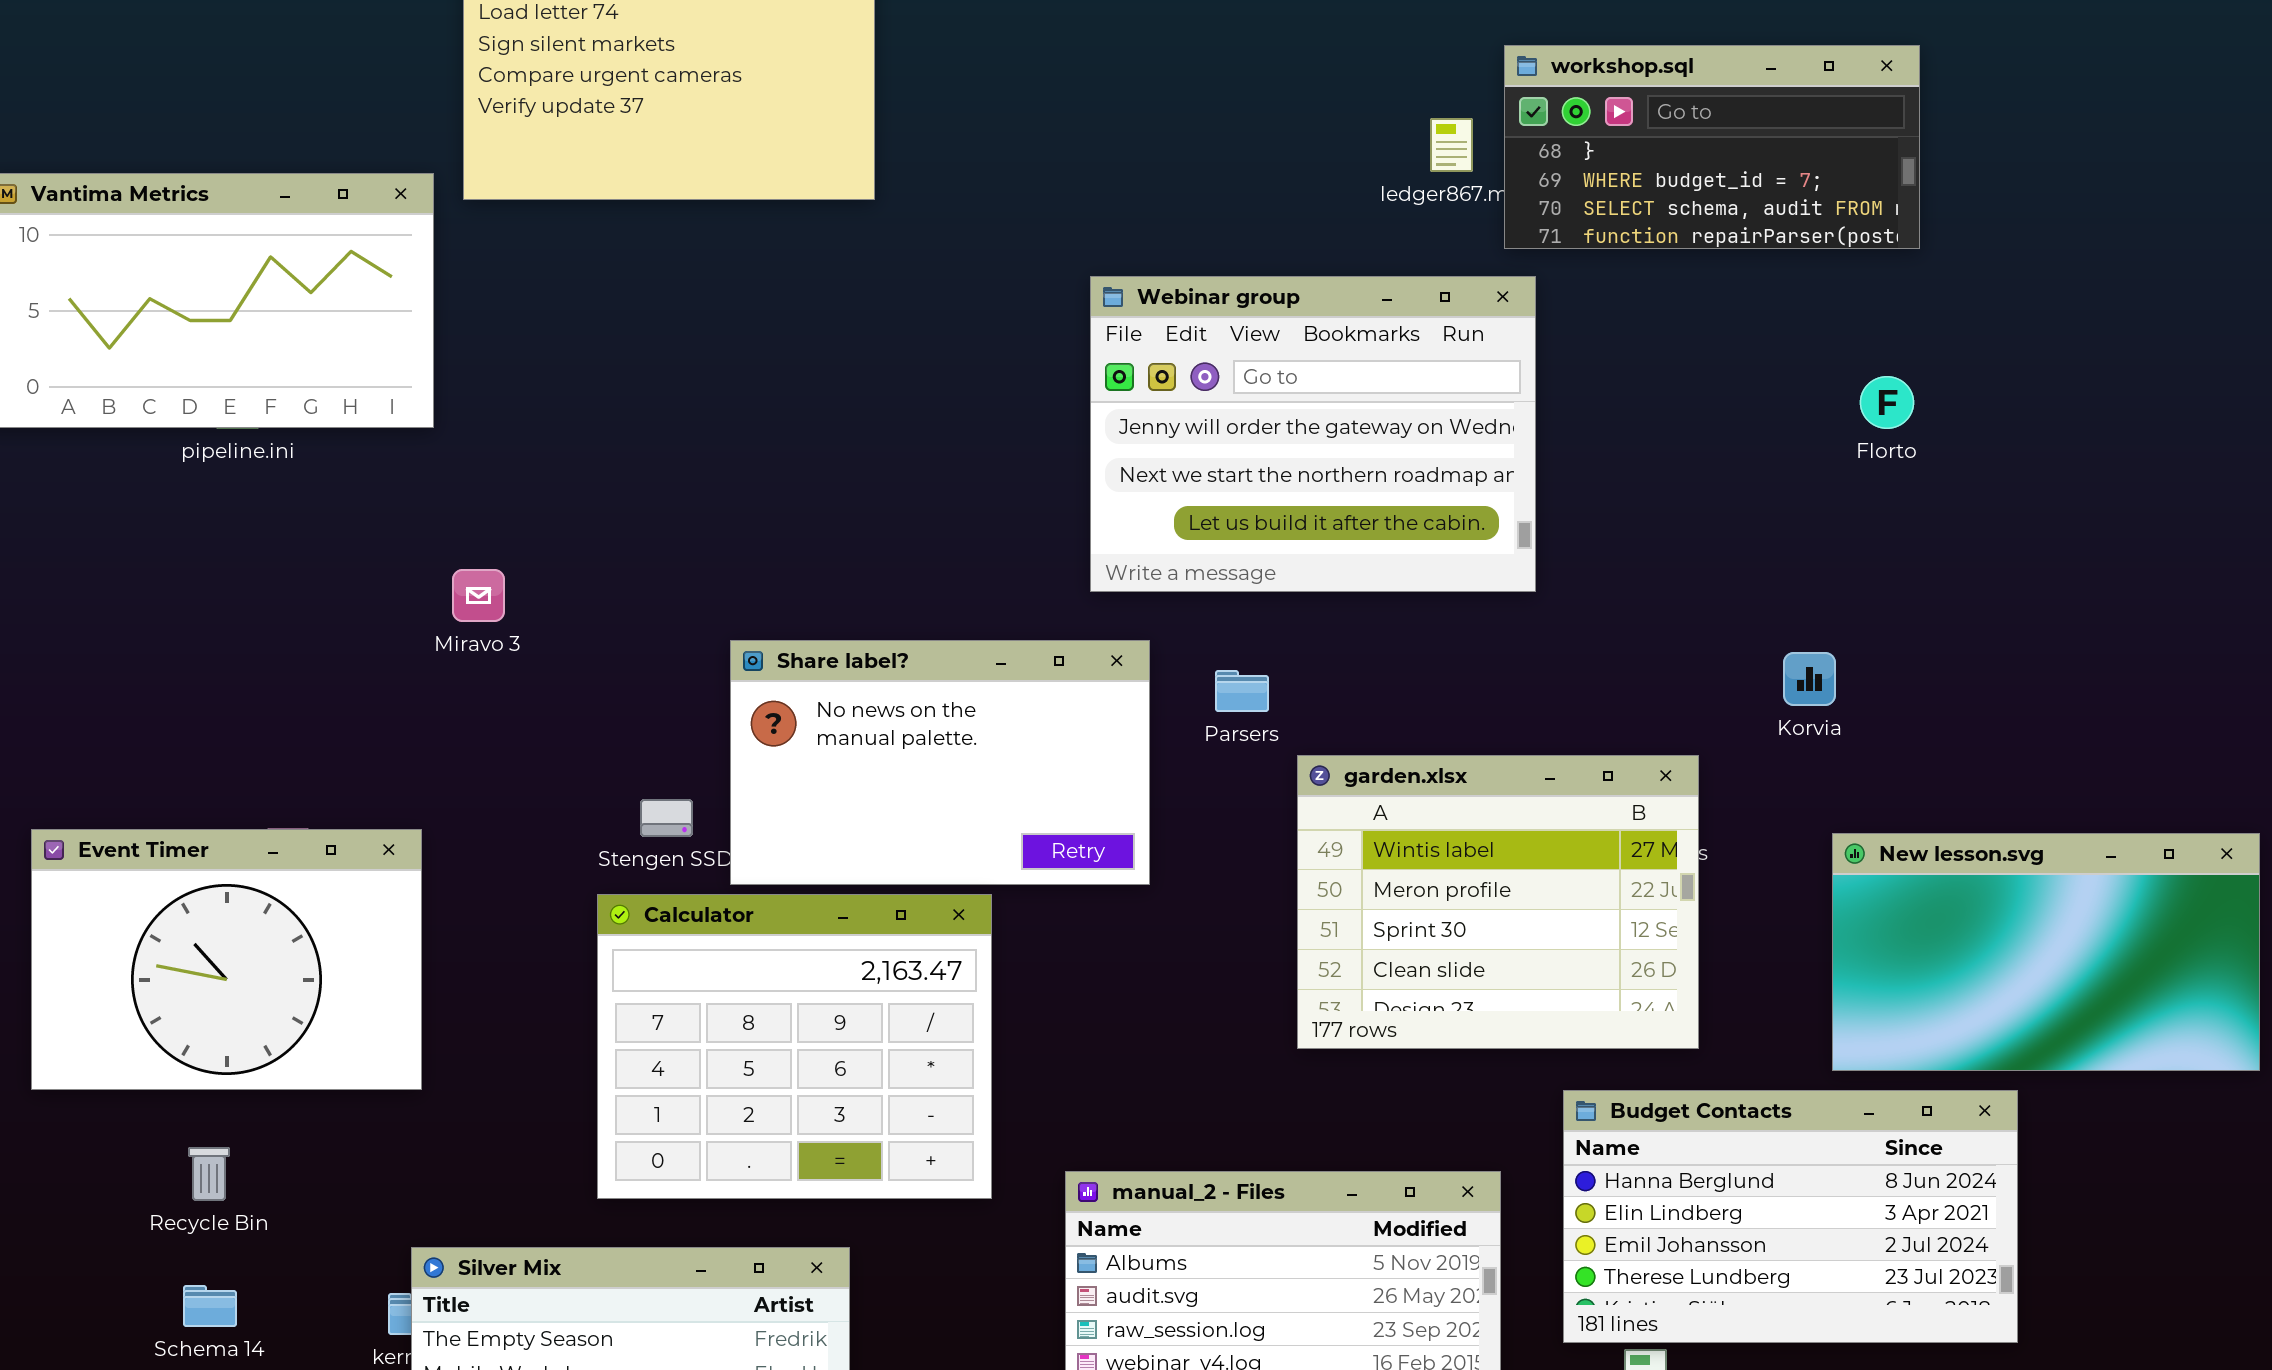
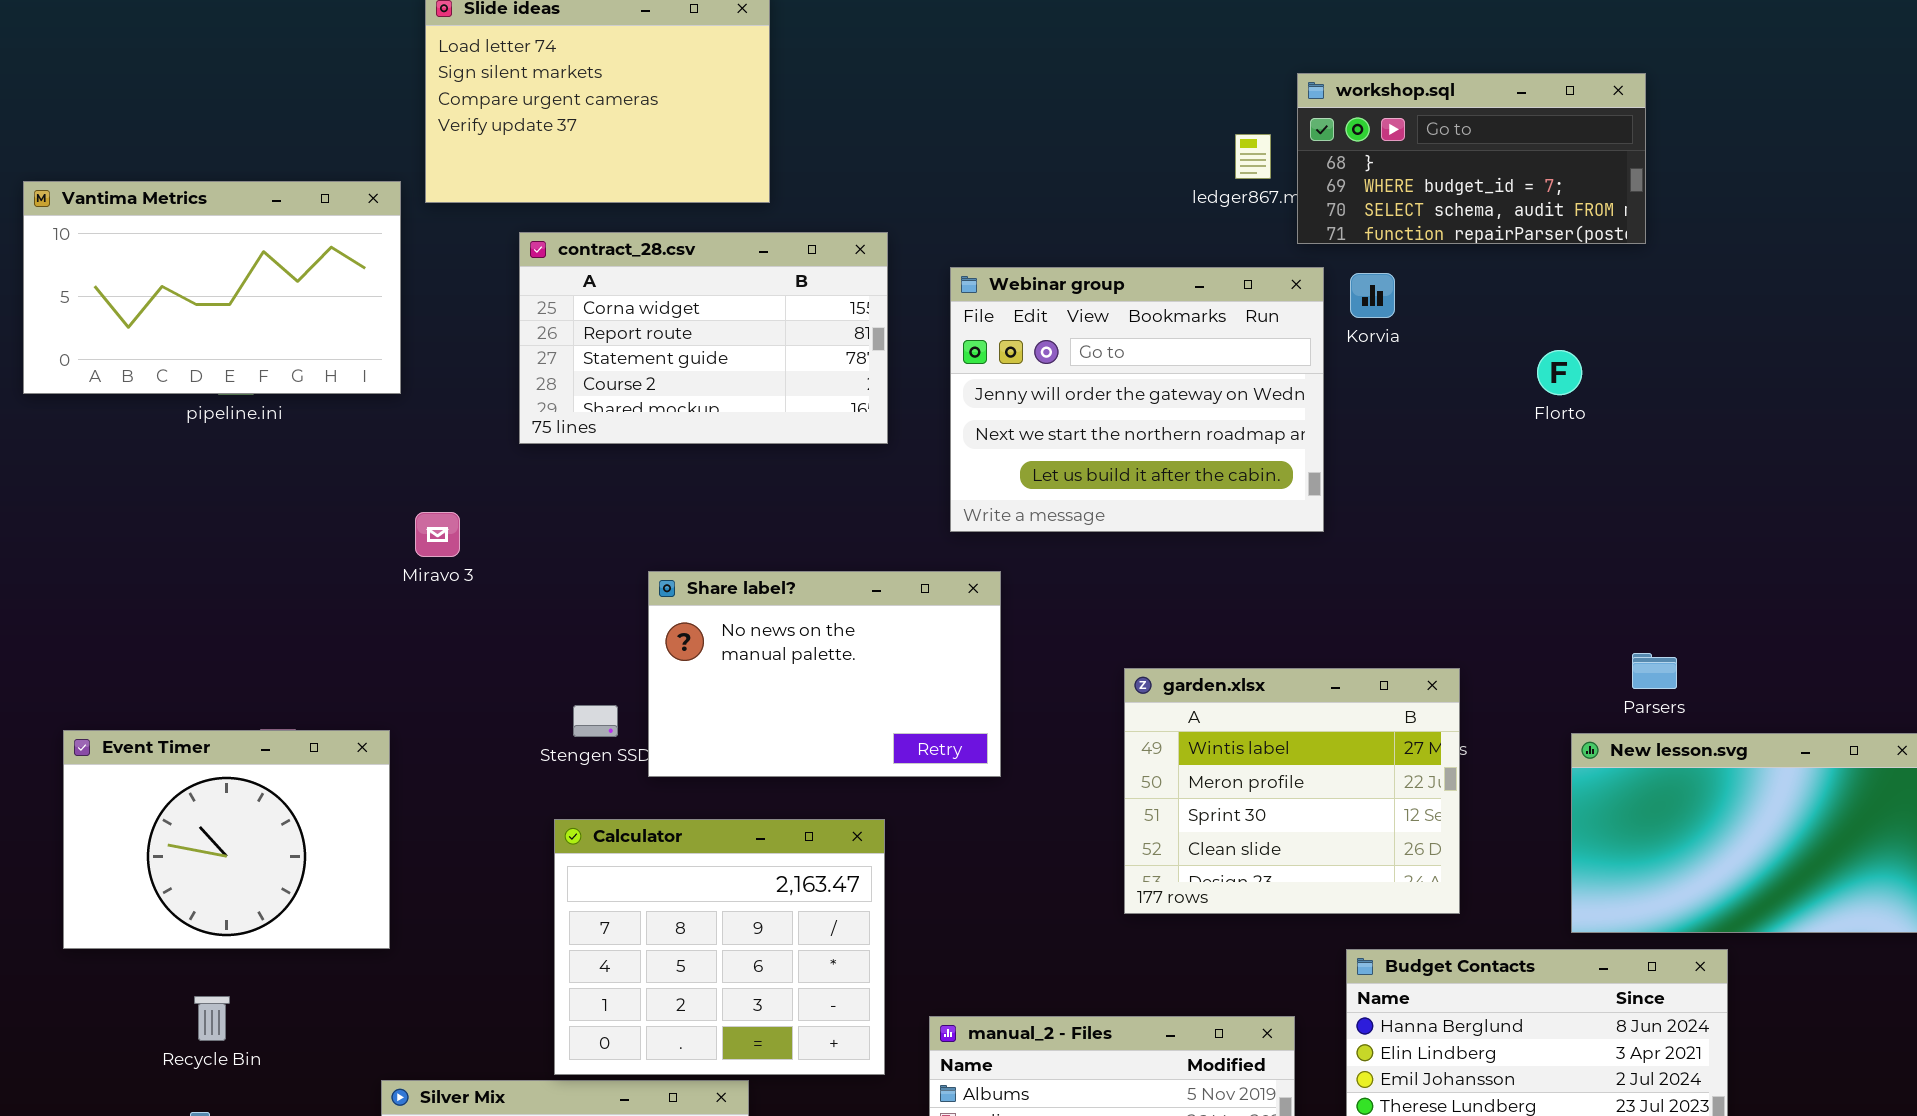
contract_28.csv: none -> [519,232,888,444], opened
Florto: [1860,376,1914,429] -> [1537,350,1582,395], moved
Korvia: [1783,652,1836,706] -> [1350,273,1395,318], moved
Parsers: [1215,670,1269,712] -> [1632,653,1677,689], moved
Calculator: [597,894,992,1199] -> [554,819,885,1075], moved

